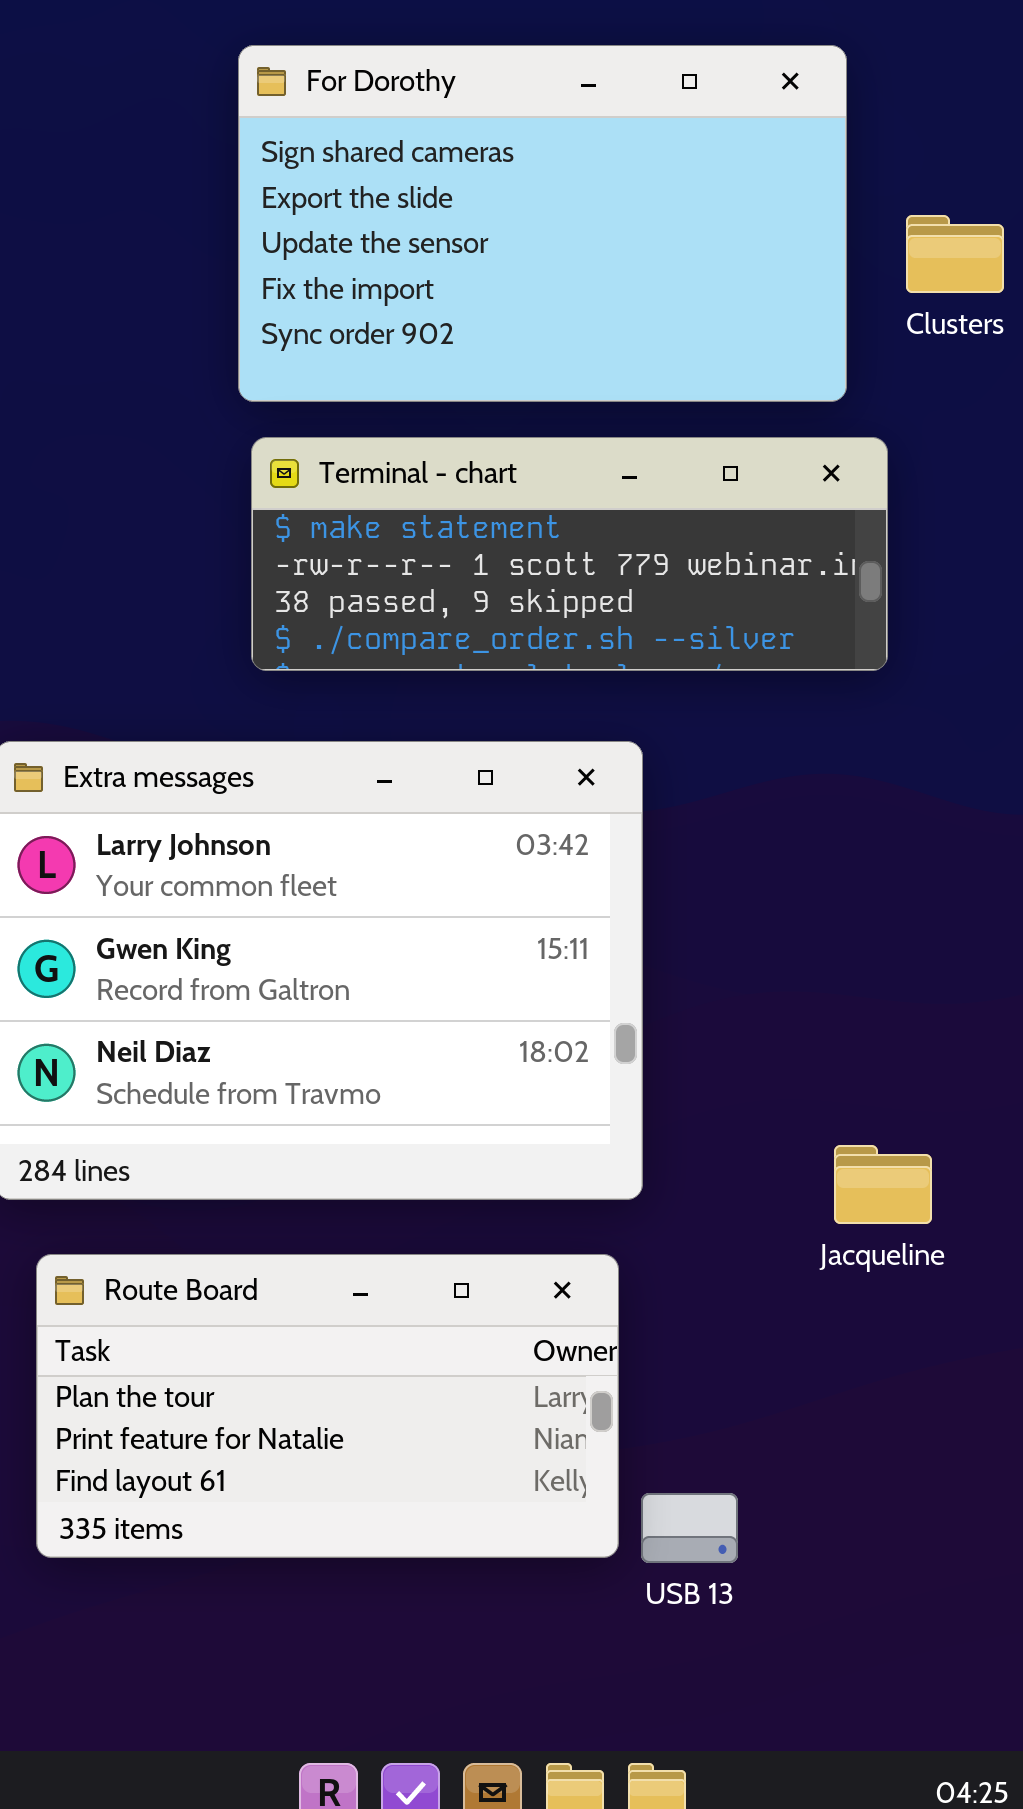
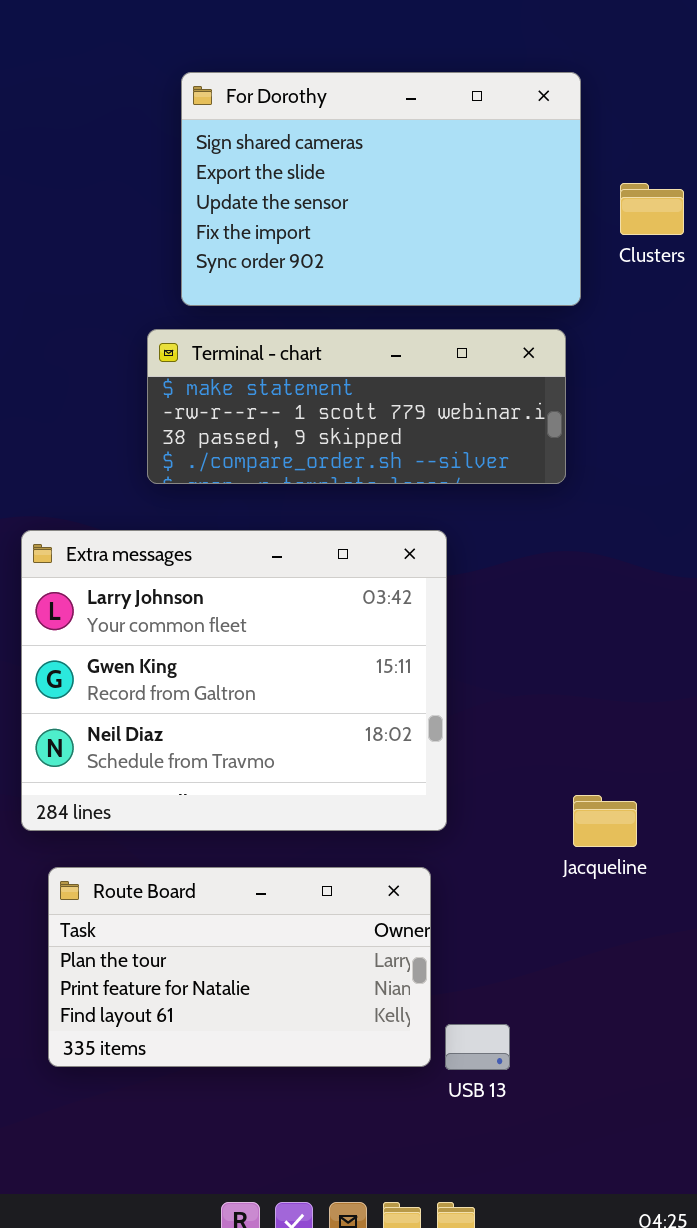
Terminal - chart: [251,437,888,671] -> [147,329,566,484], moved

